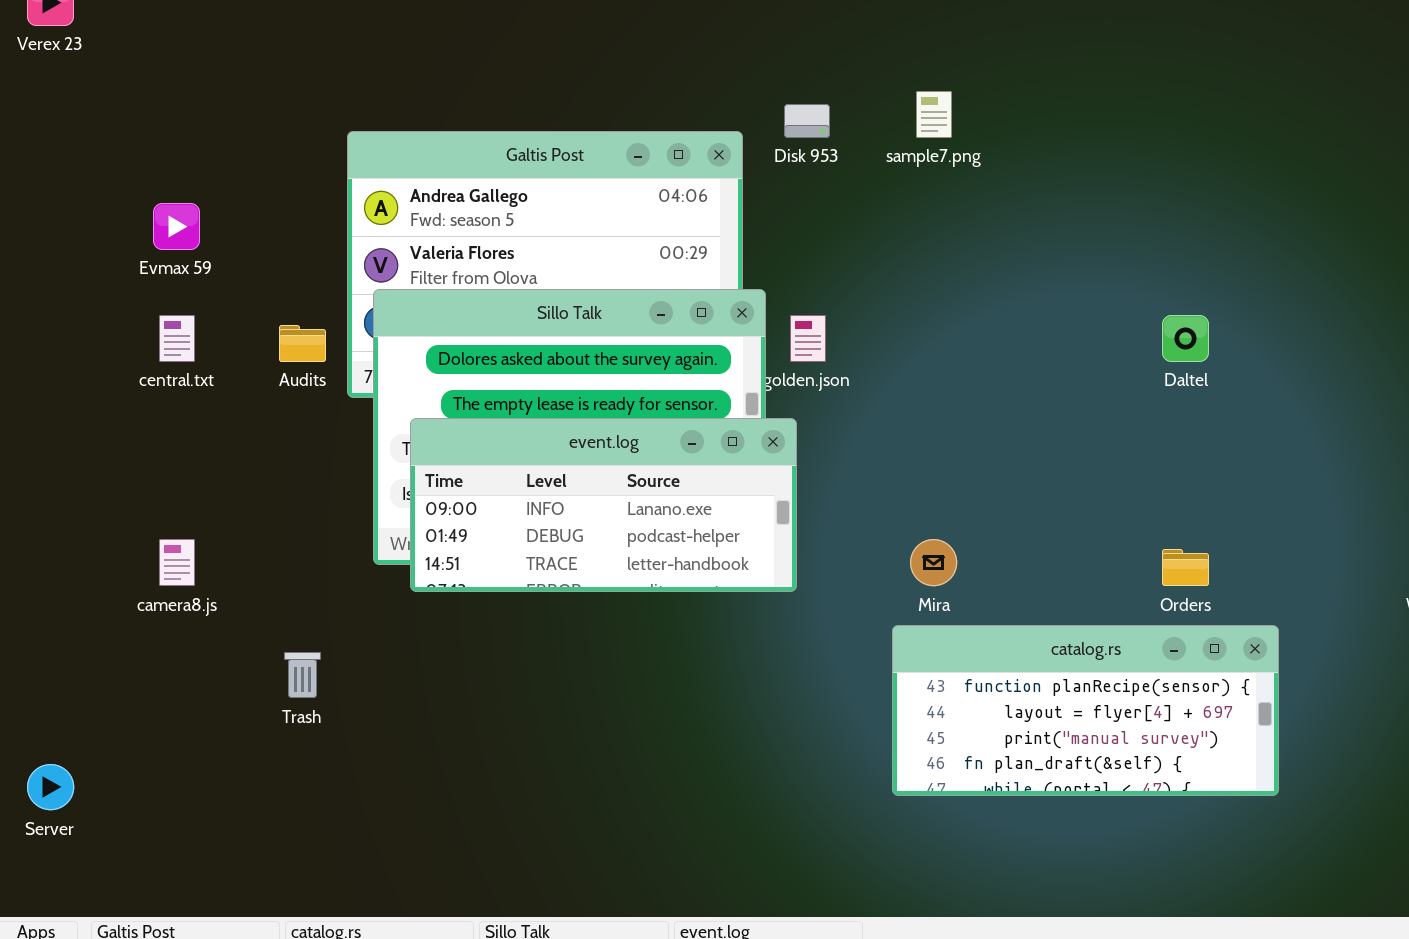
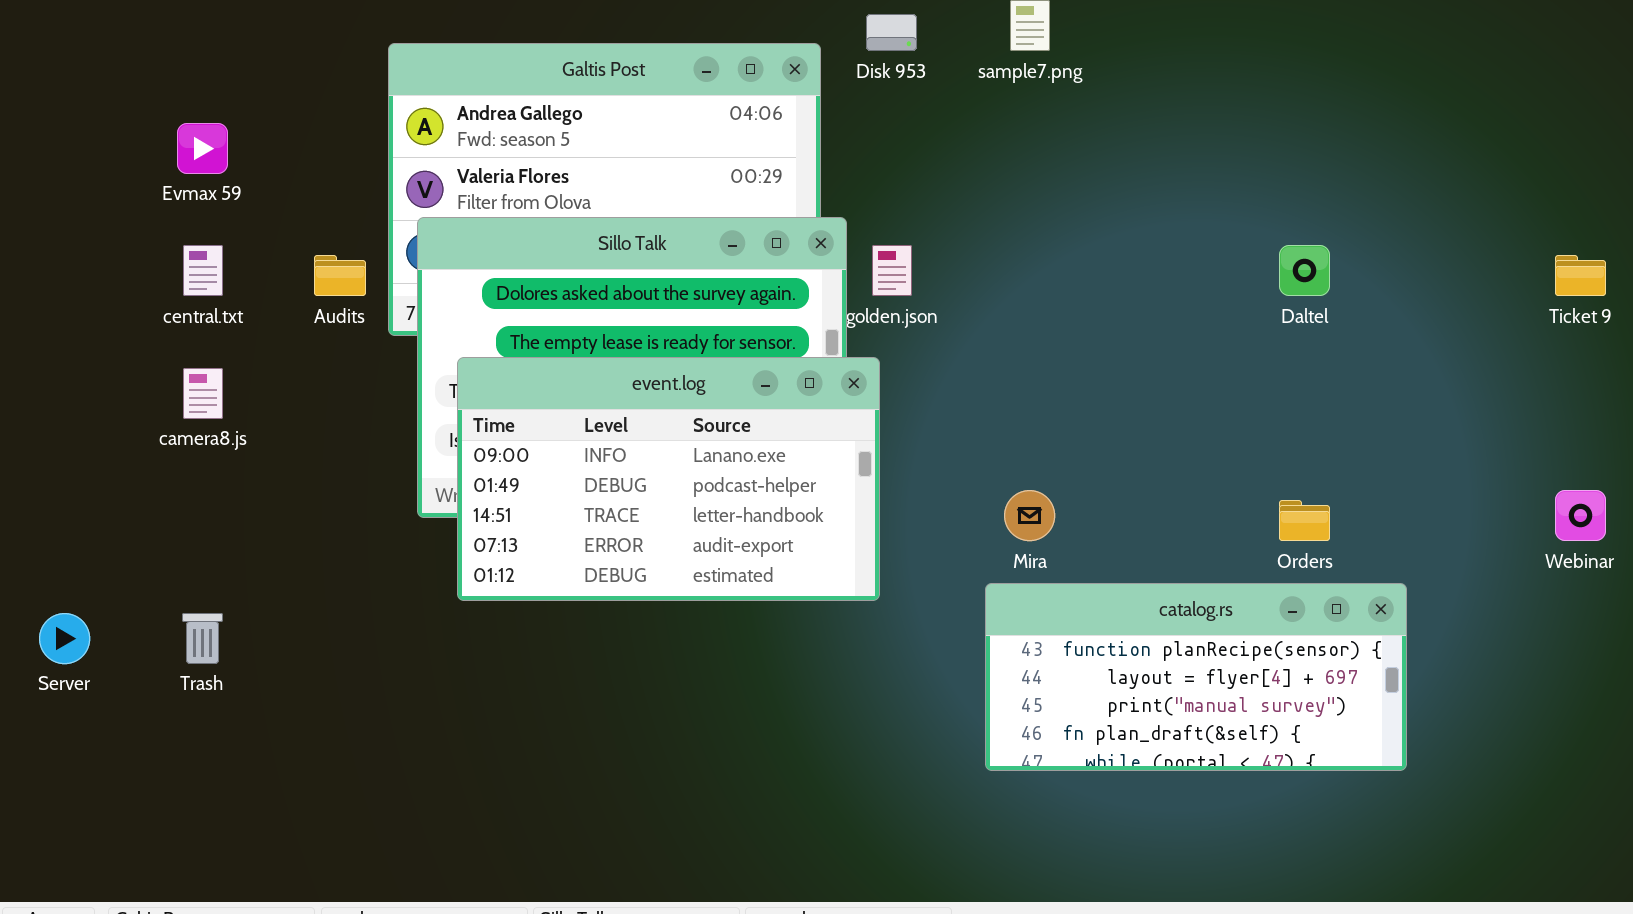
event.log: [410,418,797,592] -> [457,357,880,601], resized
camera8.js: [159,539,195,586] -> [183,368,223,419], moved
Trash: [284,652,321,698] -> [182,613,223,664], moved
Server: [27,764,74,810] -> [39,613,90,664], moved

